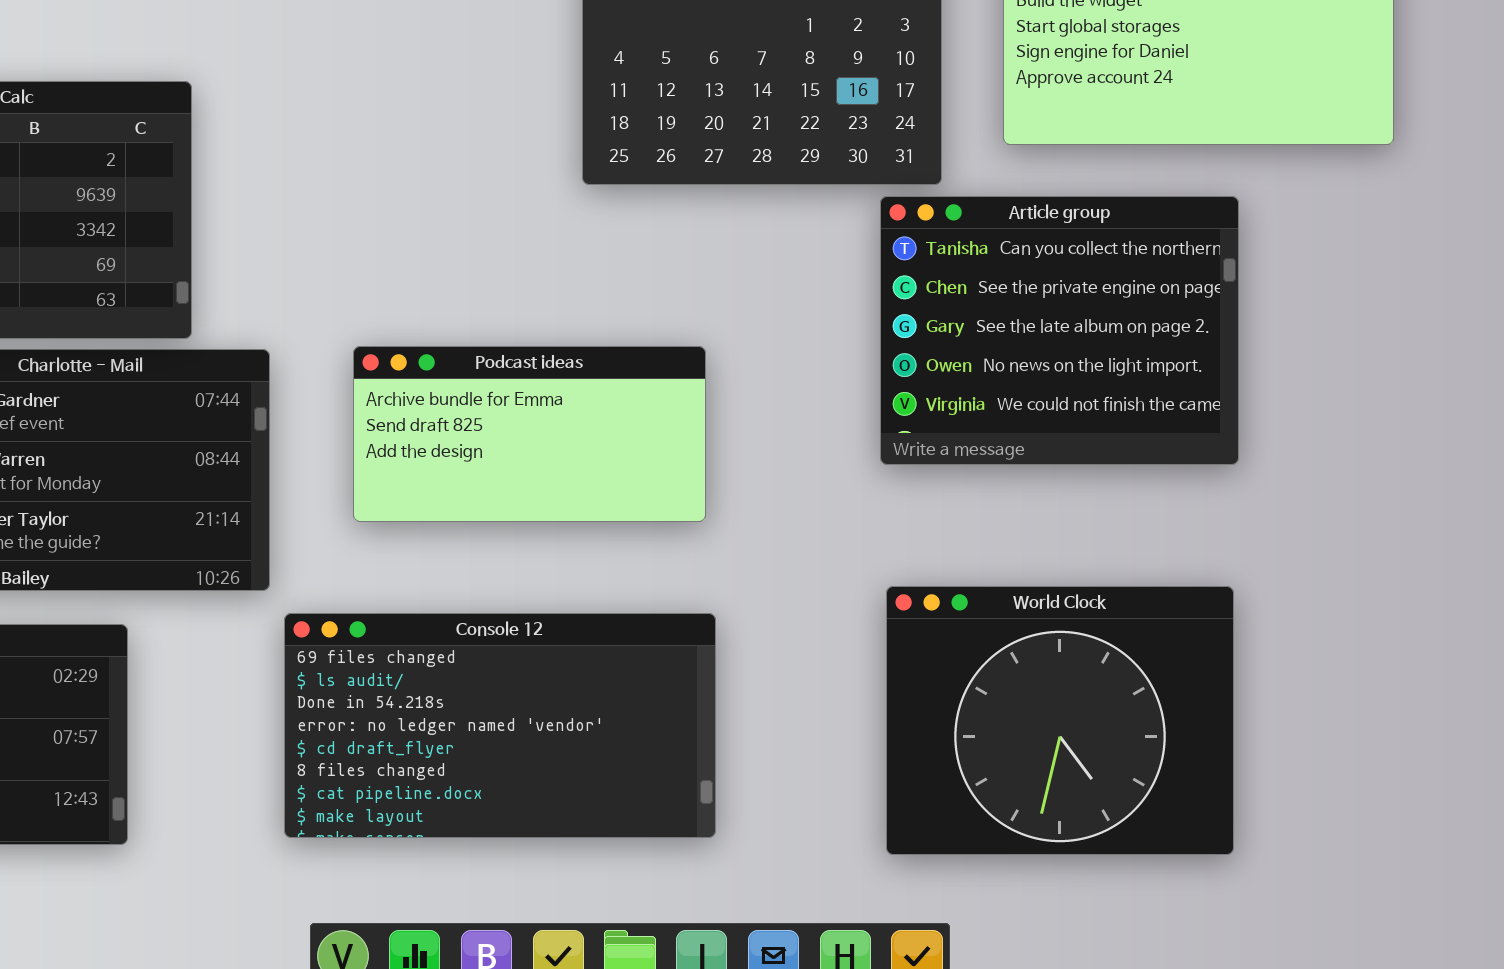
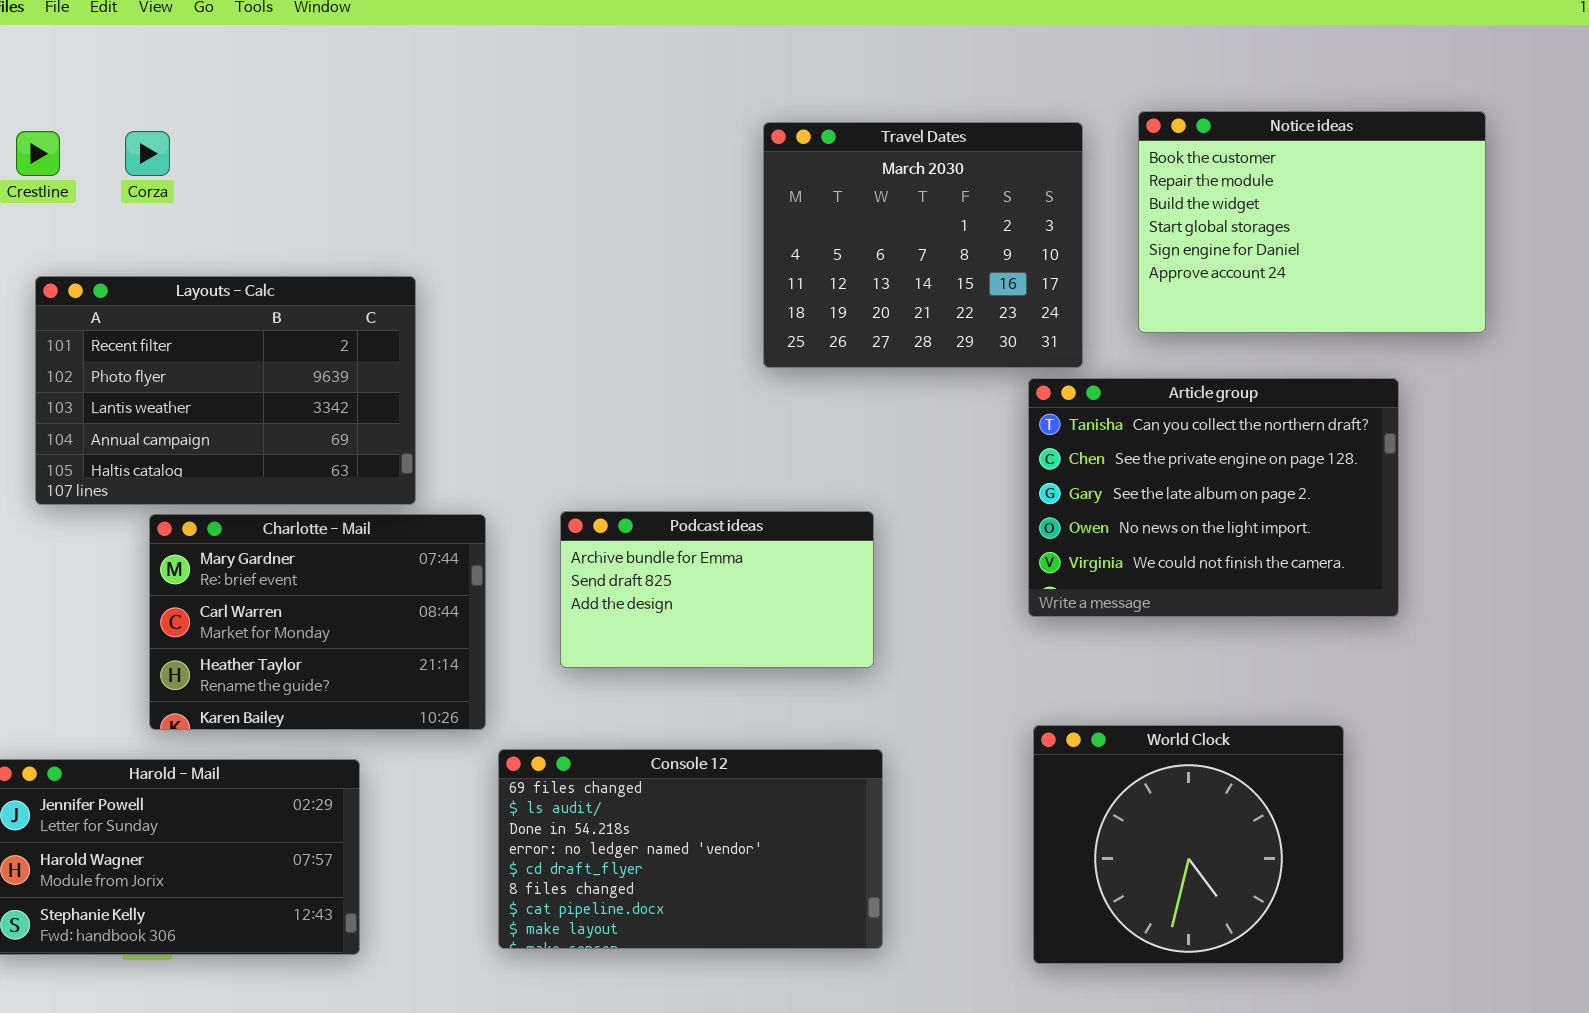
Article group: [880,196,1239,465] -> [1028,378,1399,617], resized

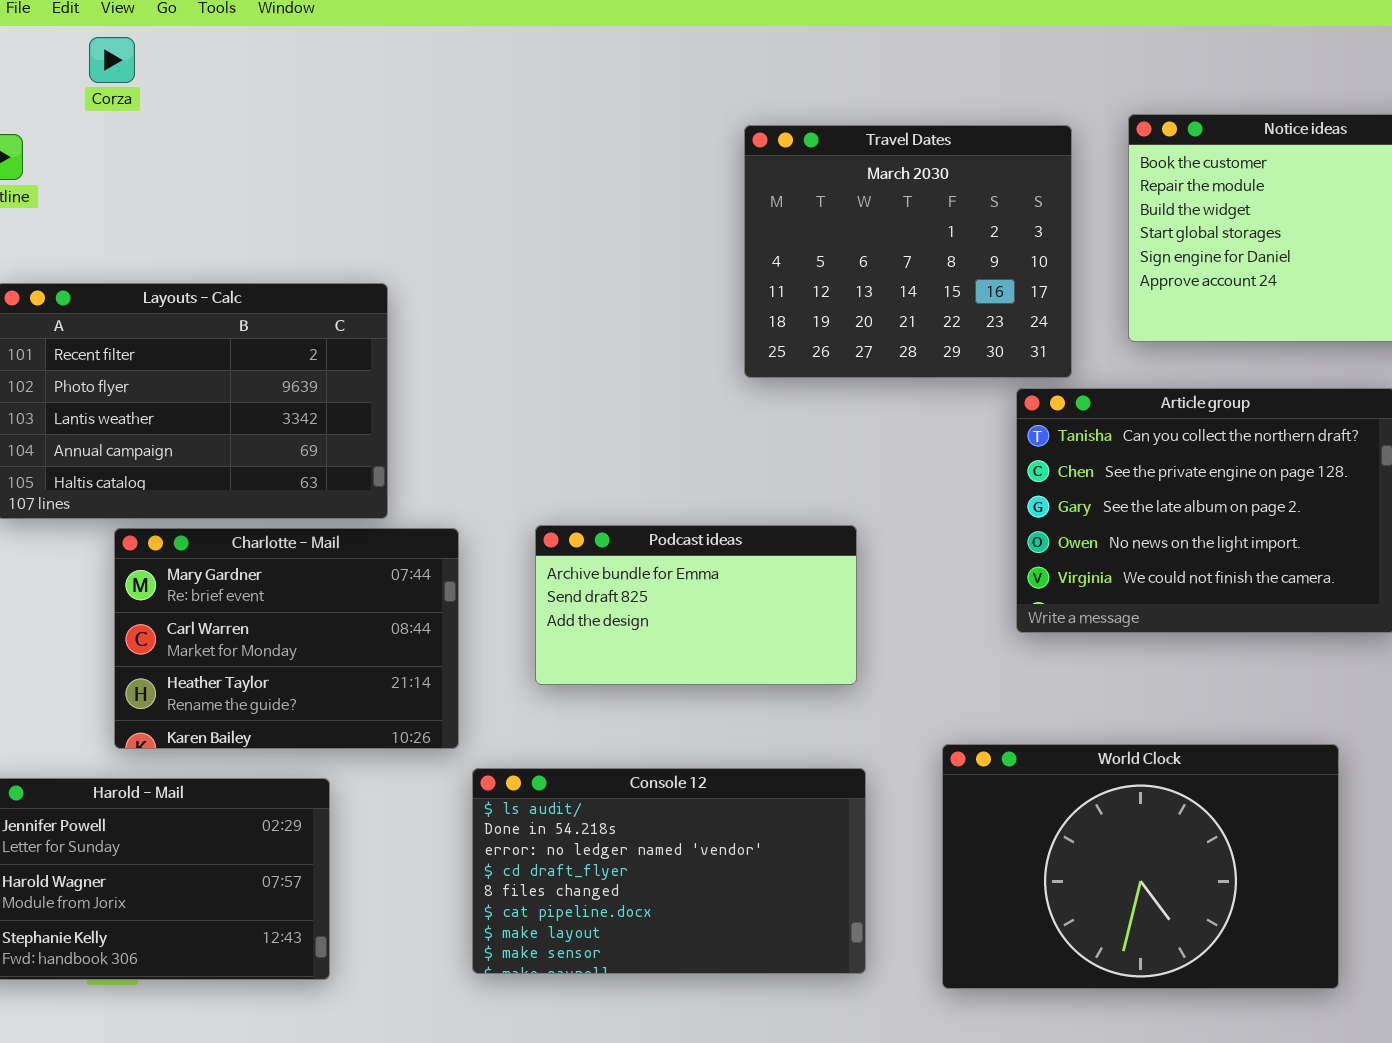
Corza: [125,131,170,176] -> [89,37,135,83], moved
World Clock: [1033,725,1344,964] -> [942,744,1339,989], resized
Console 12: [498,749,883,949] -> [472,768,866,974], scrolled down 1 row

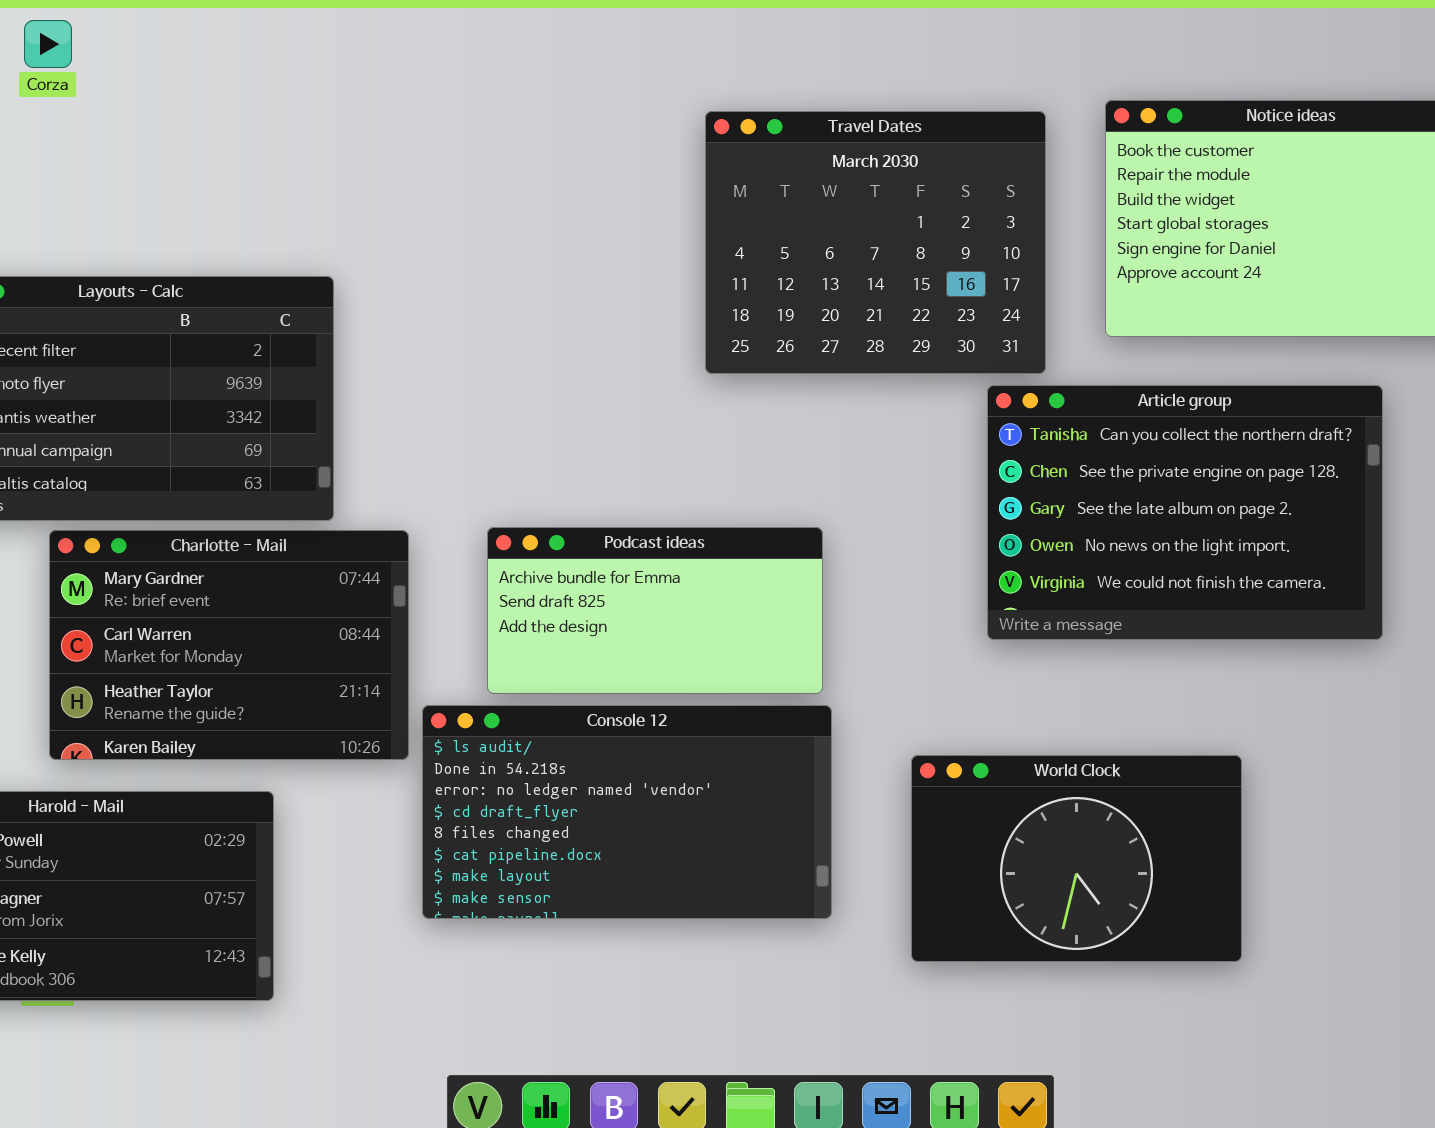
World Clock: [942,744,1339,989] -> [911,755,1242,962], resized
Console 12: [472,768,866,974] -> [422,705,832,919], moved

